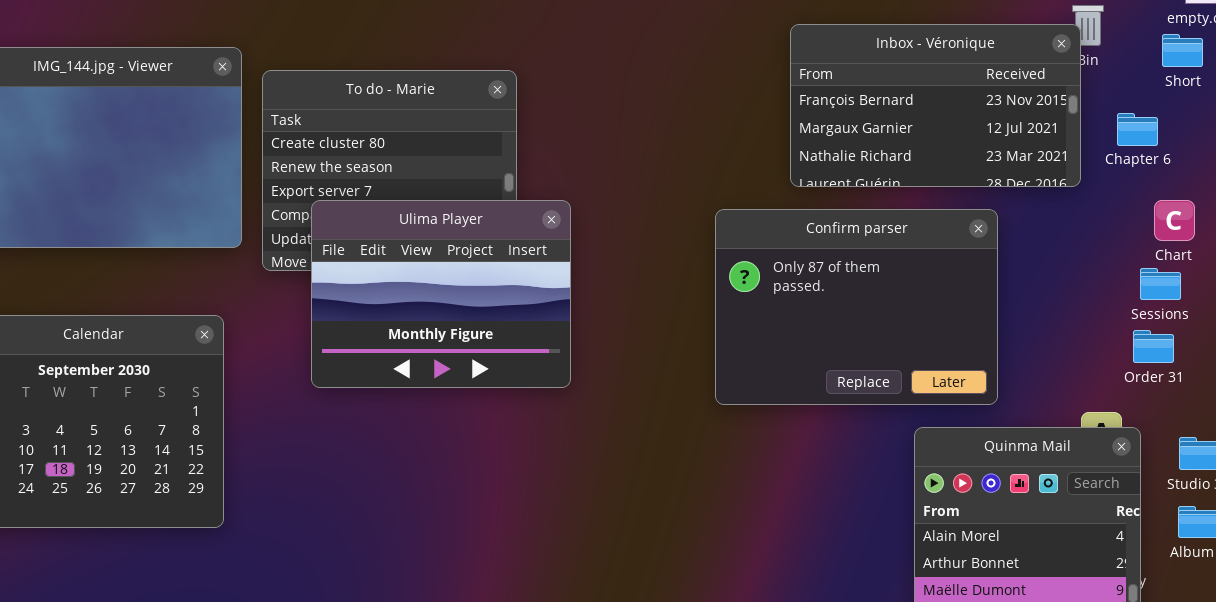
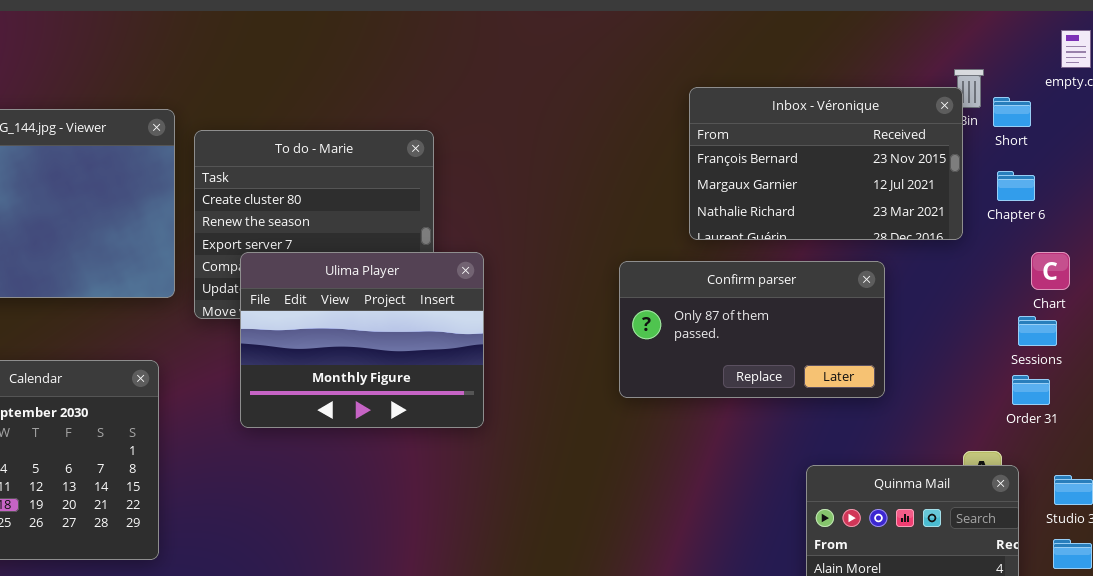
Short: [1162,34,1203,67] -> [993,97,1031,127], moved
Confirm parser: [715,209,998,405] -> [619,261,885,398], resized

